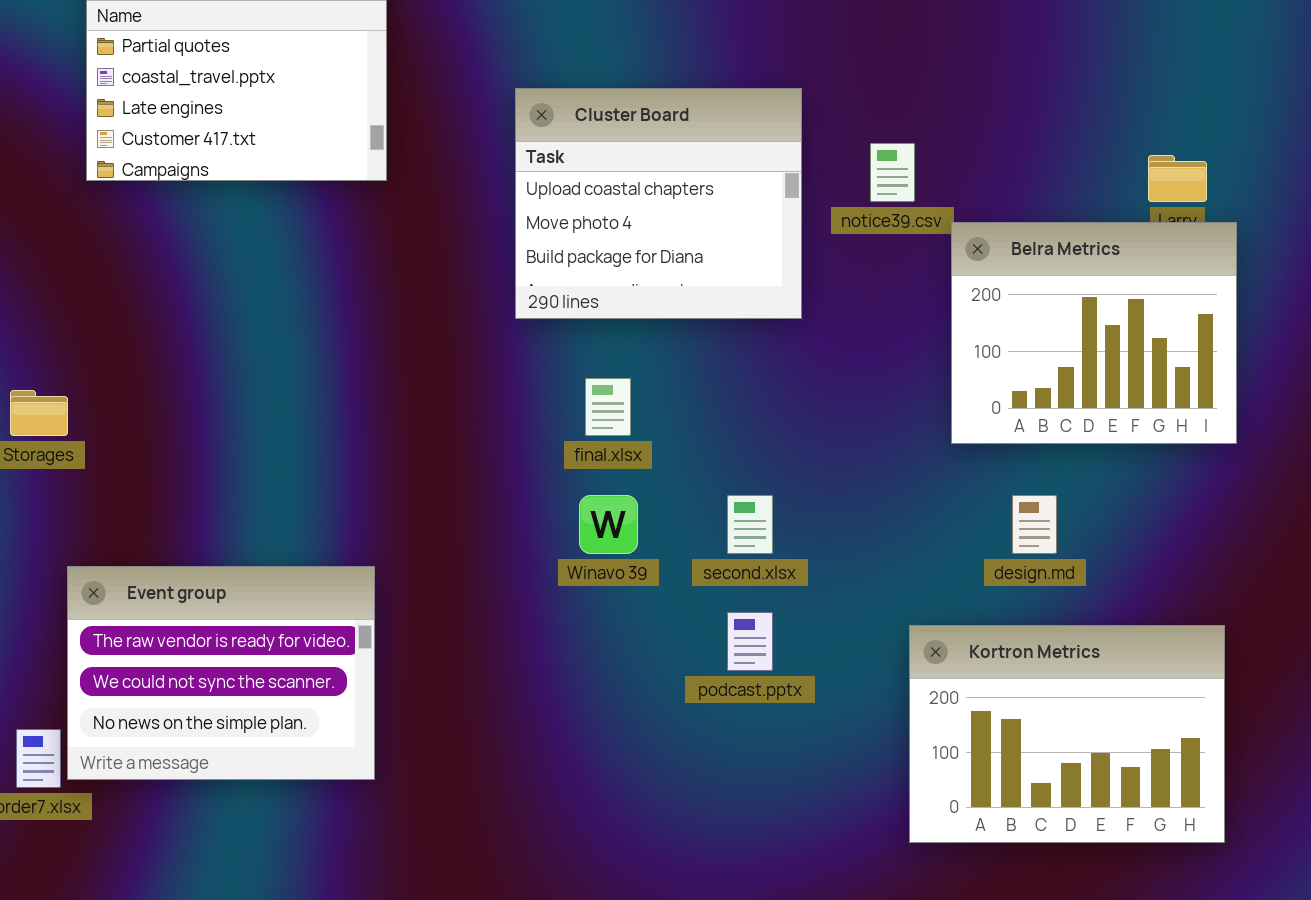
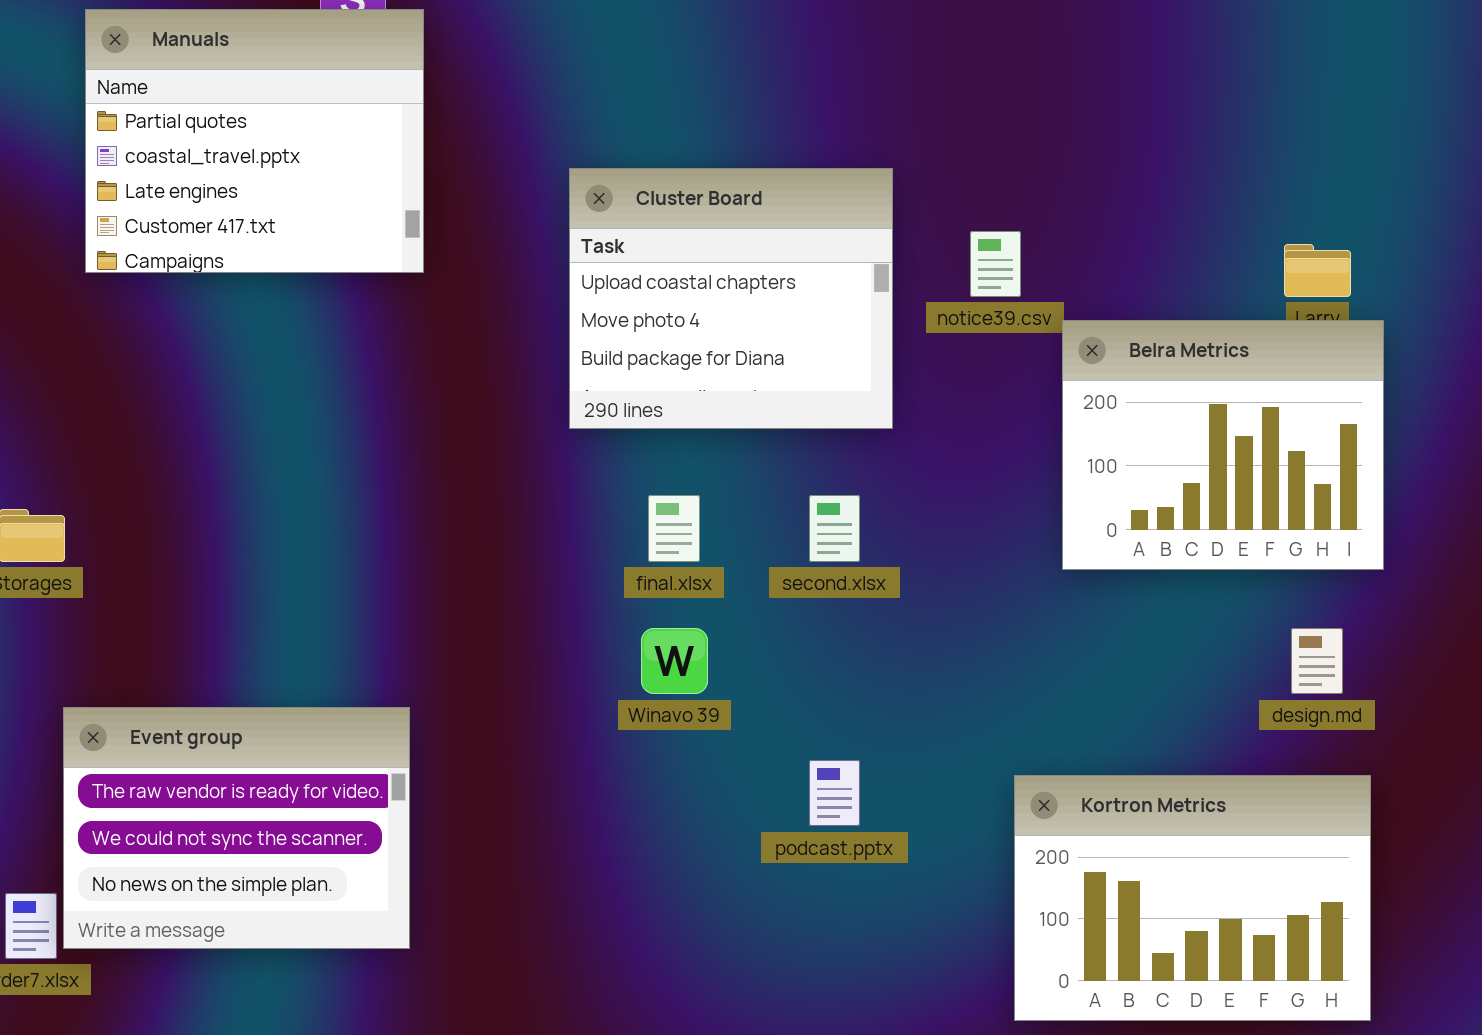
second.xlsx: [727,495,773,554] -> [809,495,860,562], moved
design.md: [1012,495,1057,554] -> [1291,628,1343,694], moved

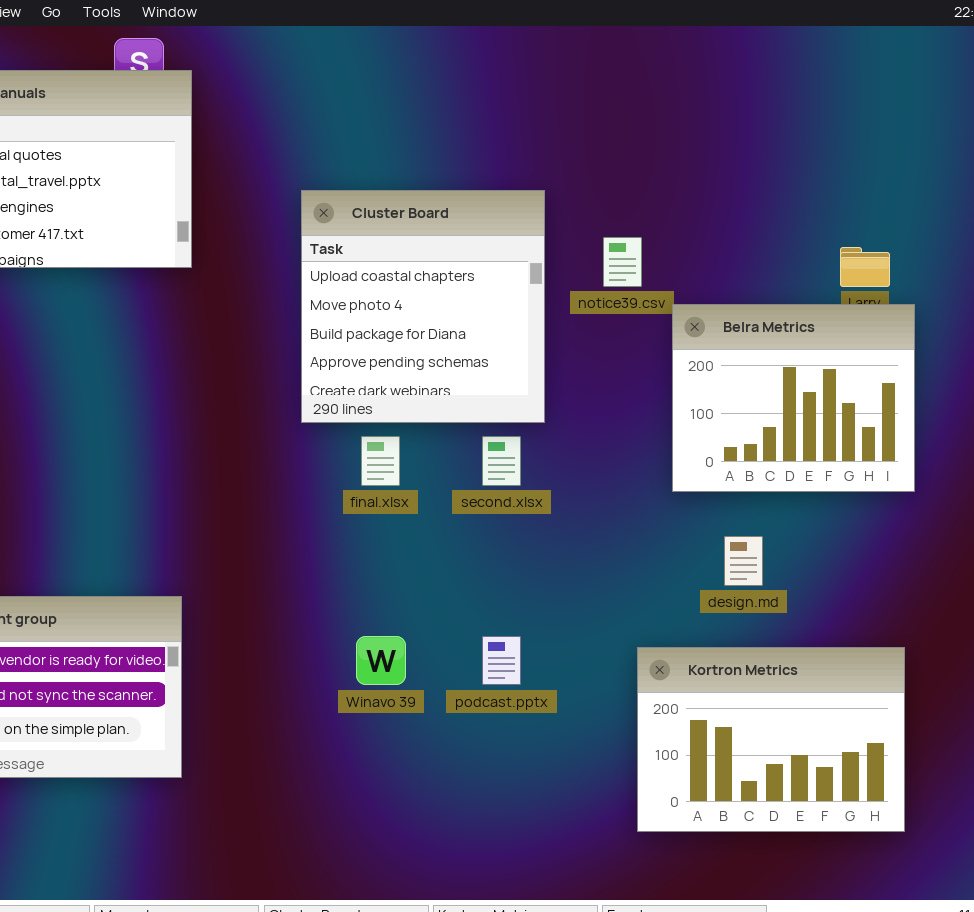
Cluster Board: [569,168,893,429] -> [301,190,545,423], resized
Winavo 39: [641,628,708,694] -> [356,636,406,685], moved
design.md: [1291,628,1343,694] -> [724,536,763,586], moved

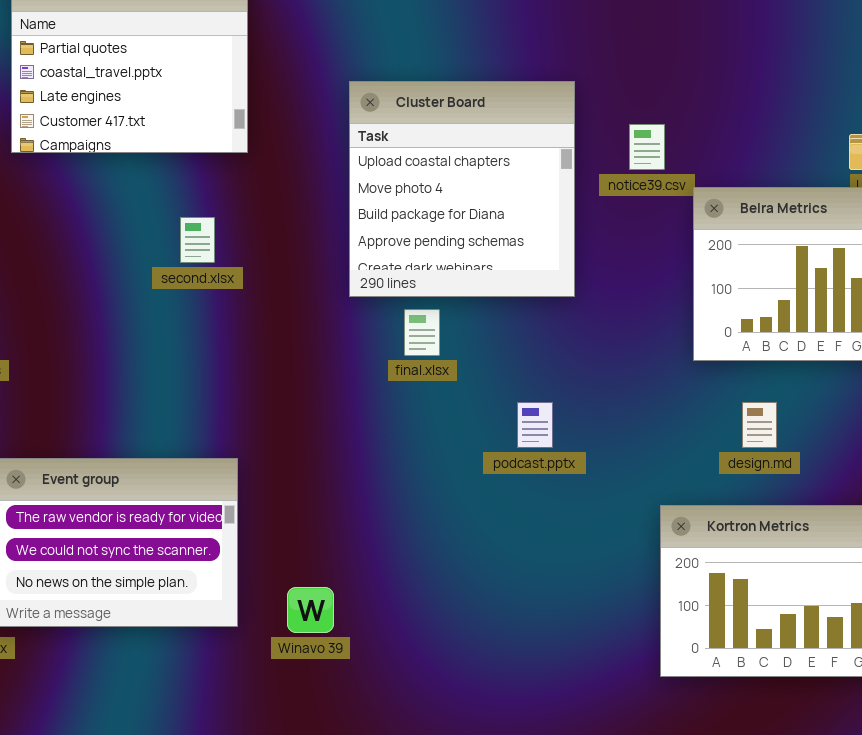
second.xlsx: [482,436,521,486] -> [180,217,215,263], moved
Winavo 39: [356,636,406,685] -> [287,587,334,633], moved
podcast.pptx: [482,636,521,685] -> [517,402,553,448], moved

